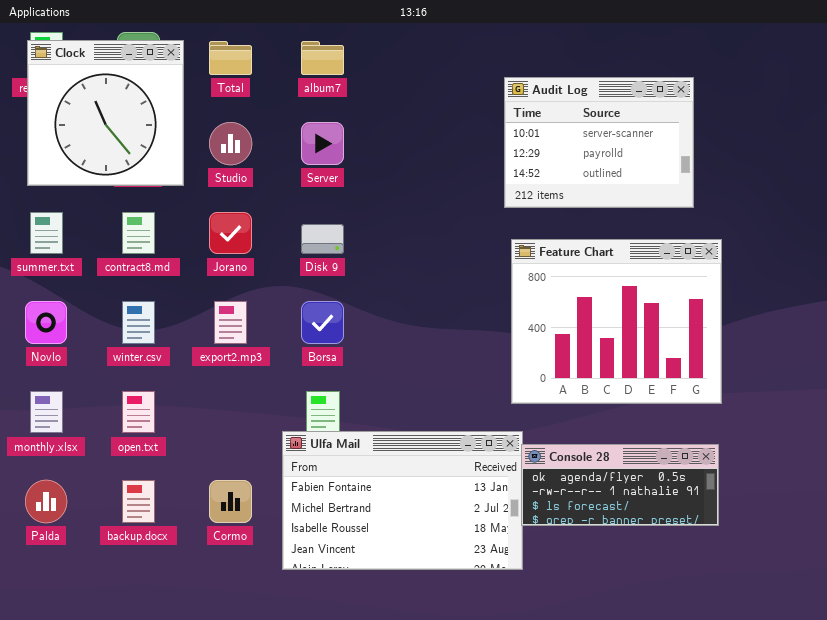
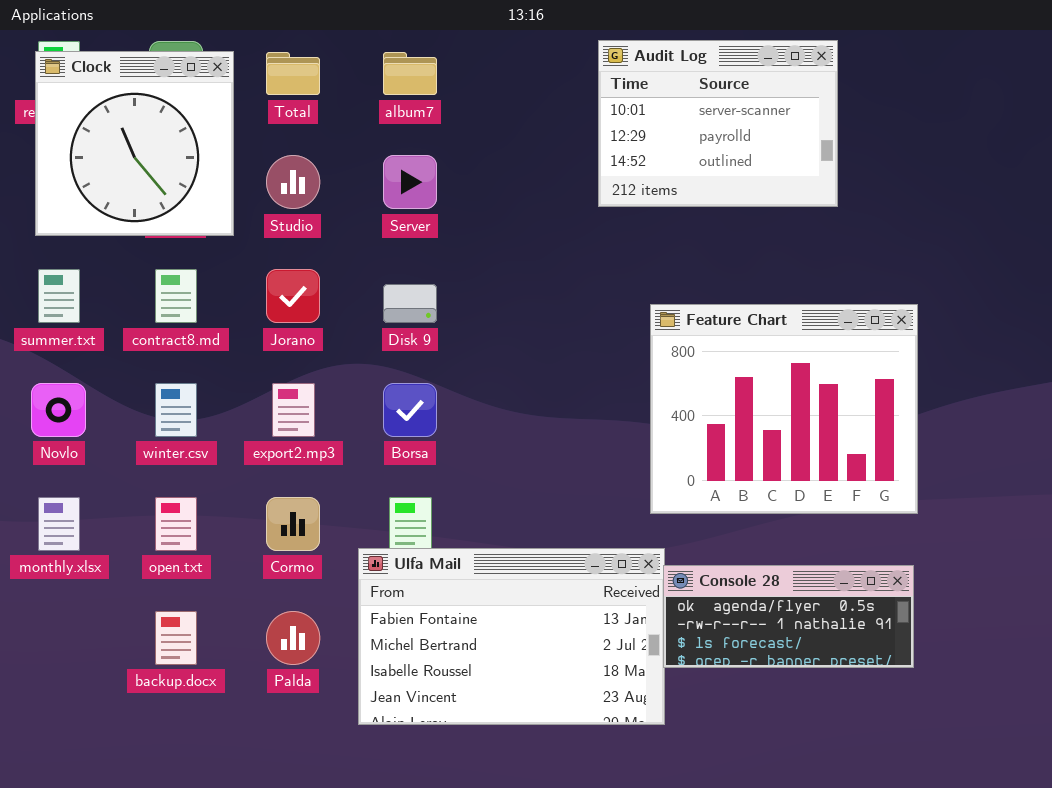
Audit Log: [504,77,694,208] -> [598,40,838,207], moved
Palda: [25,480,67,523] -> [266,611,320,665], moved
Cormo: [209,480,252,523] -> [266,497,320,551], moved

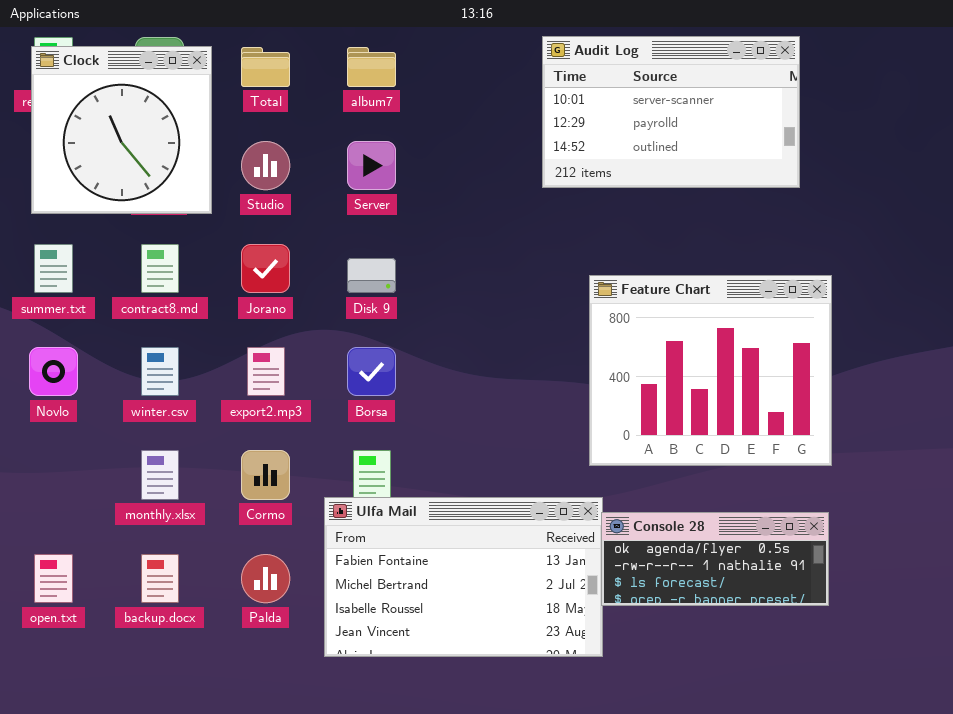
Audit Log: [598,40,838,207] -> [542,36,800,188], resized
monthly.xlsx: [38,497,80,551] -> [141,450,179,500], moved
open.txt: [155,497,197,551] -> [34,554,73,603], moved

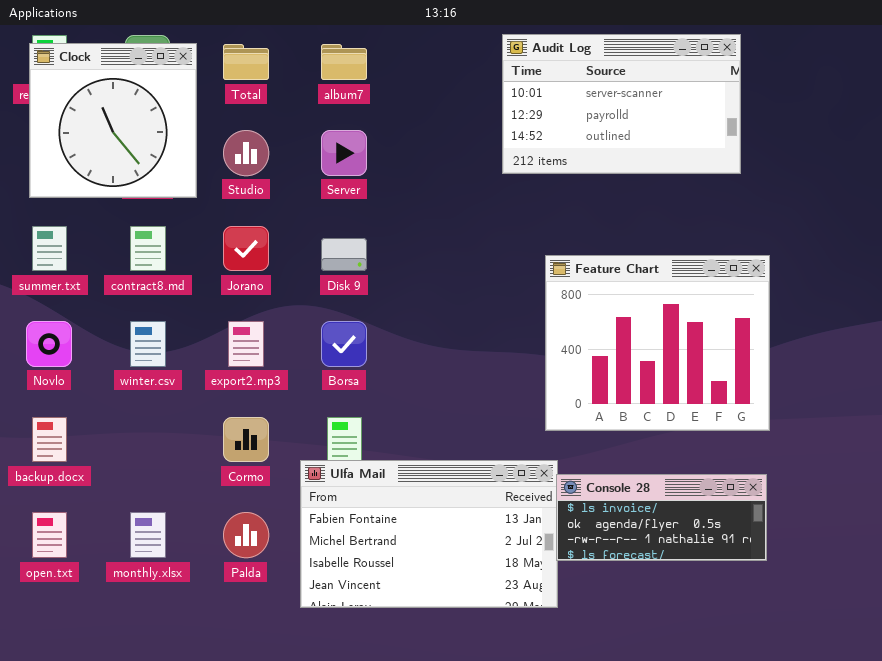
monthly.xlsx: [141,450,179,500] -> [130,512,166,558], moved
Console 28: [601,512,829,606] -> [556,474,767,561], scrolled up 1 row
backup.docx: [141,554,179,603] -> [32,417,67,462], moved

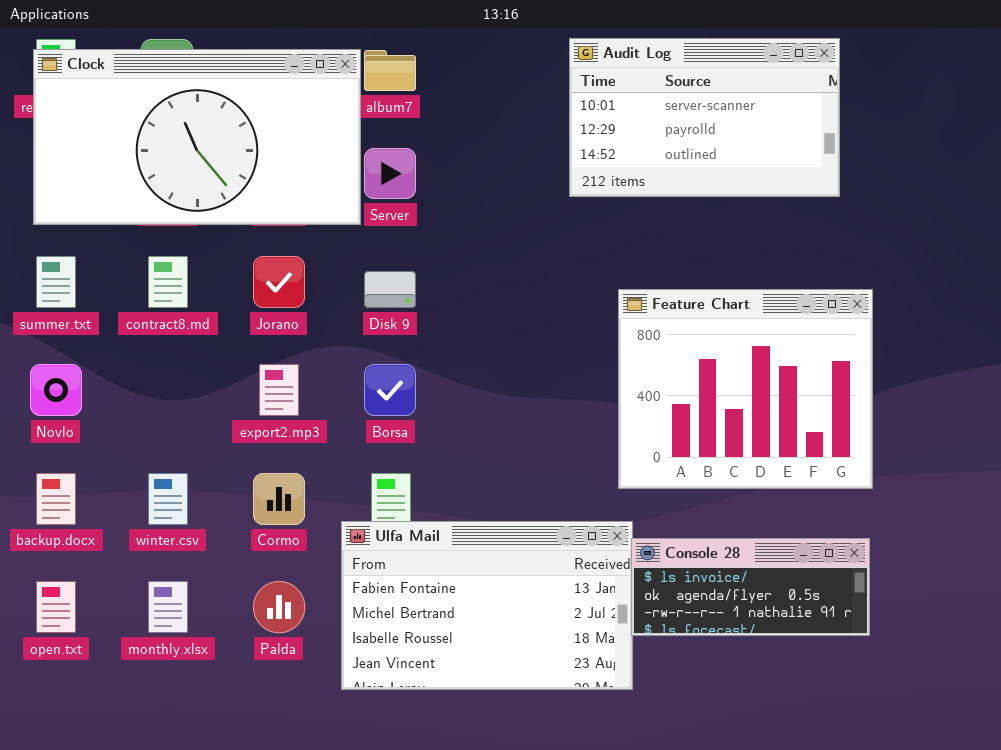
Clock: [29,43,197,198] -> [33,49,361,225], resized
winter.csv: [130,321,166,367] -> [148,473,188,525], moved

